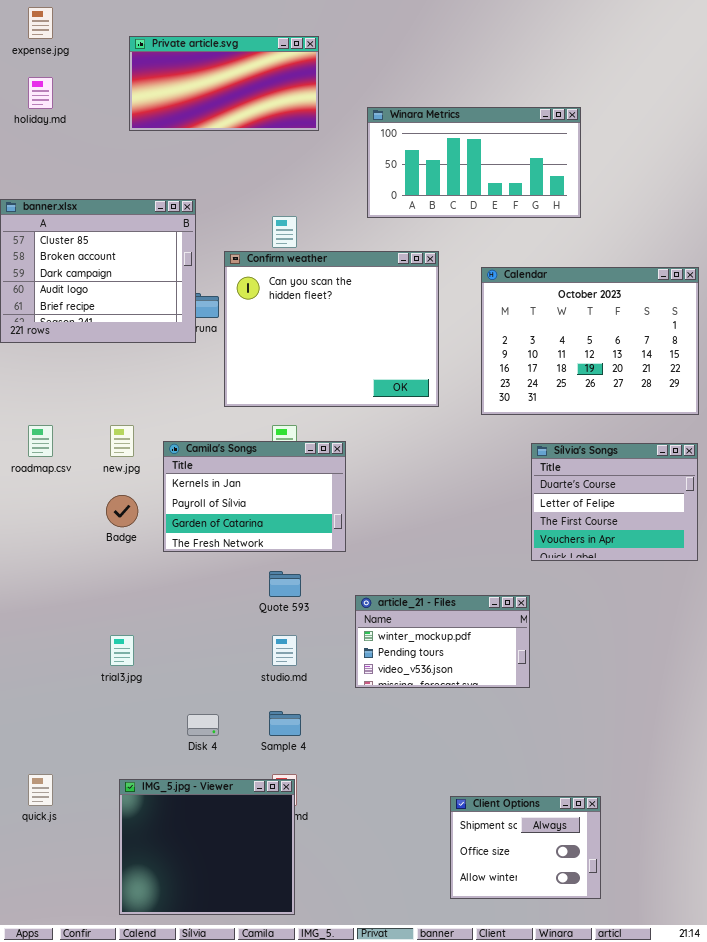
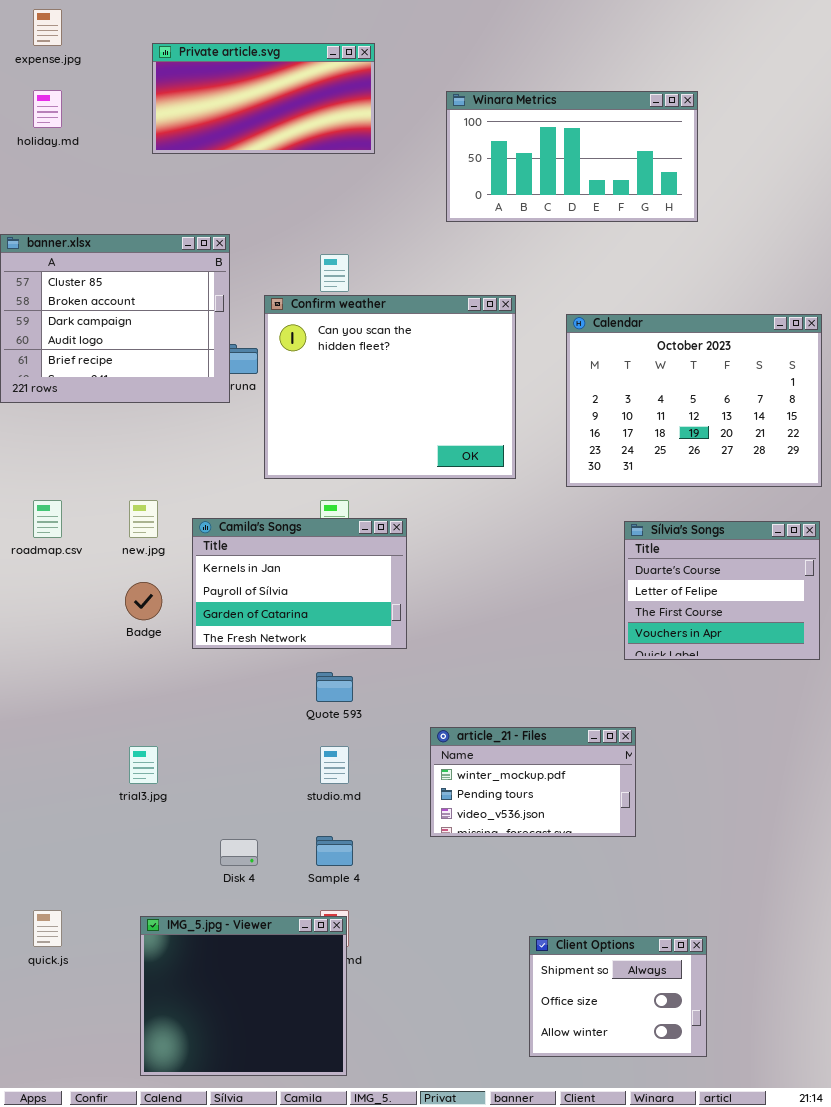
Winara Metrics: [367,107,581,218] -> [446,91,698,222], moved
article_21 - Files: [355,595,530,688] -> [430,727,636,837], moved

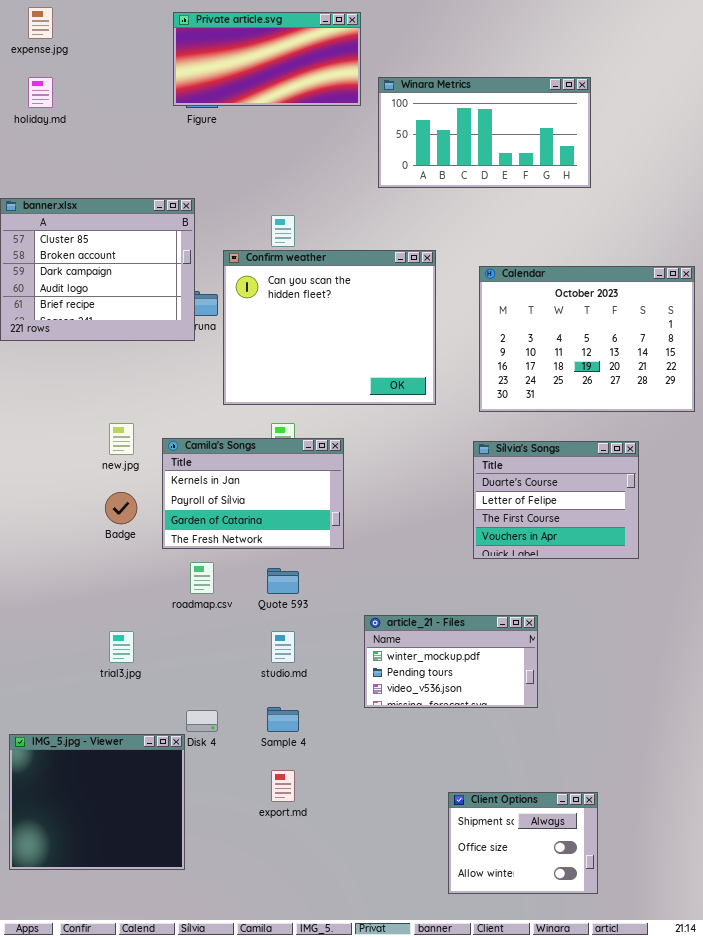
Private article.svg: [152,43,375,154] -> [173,12,361,106], moved
roadmap.csv: [33,500,62,538] -> [190,562,214,594], moved
Sílvia's Songs: [624,521,820,660] -> [473,441,639,559], moved
IMG_5.jpg - Viewer: [140,916,347,1076] -> [9,734,185,870], moved

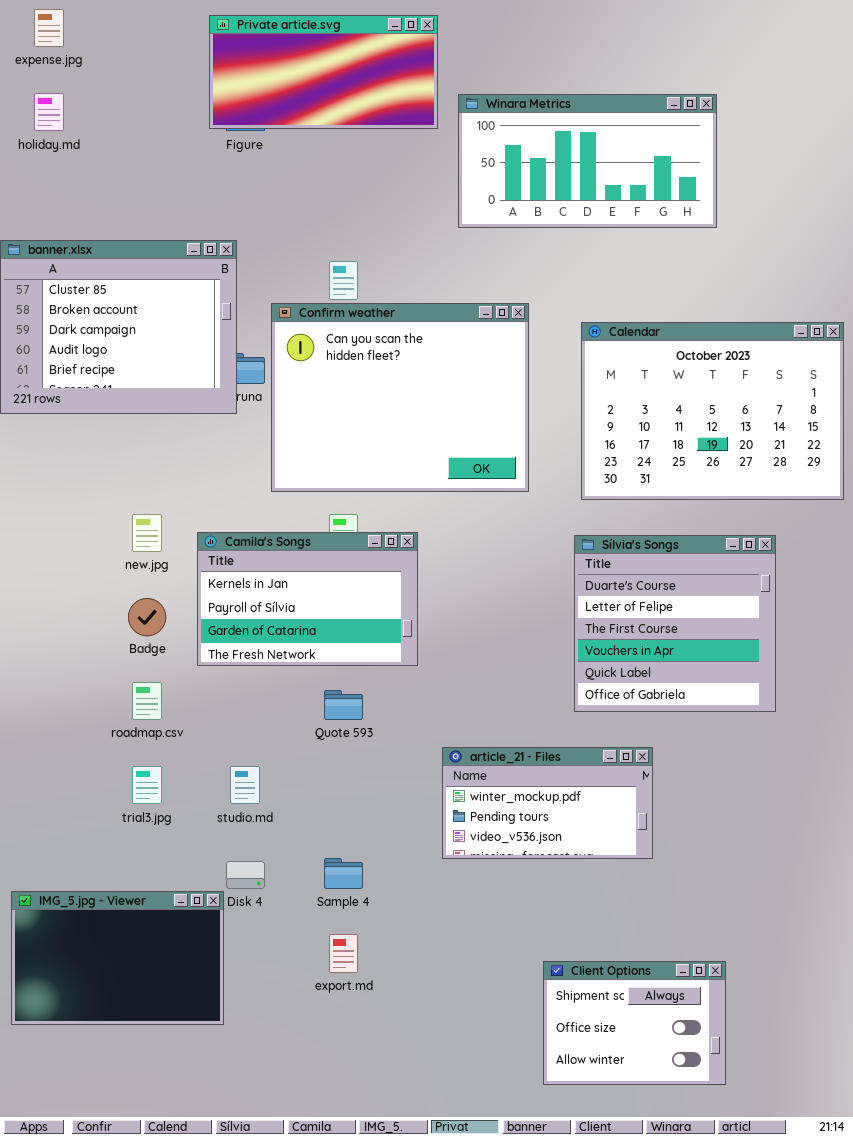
Sílvia's Songs: [473,441,639,559] -> [574,535,776,712], resized
roadmap.csv: [190,562,214,594] -> [132,682,162,720], moved
studio.md: [271,631,295,663] -> [230,766,260,804], moved
IMG_5.jpg - Viewer: [9,734,185,870] -> [11,891,224,1025], resized

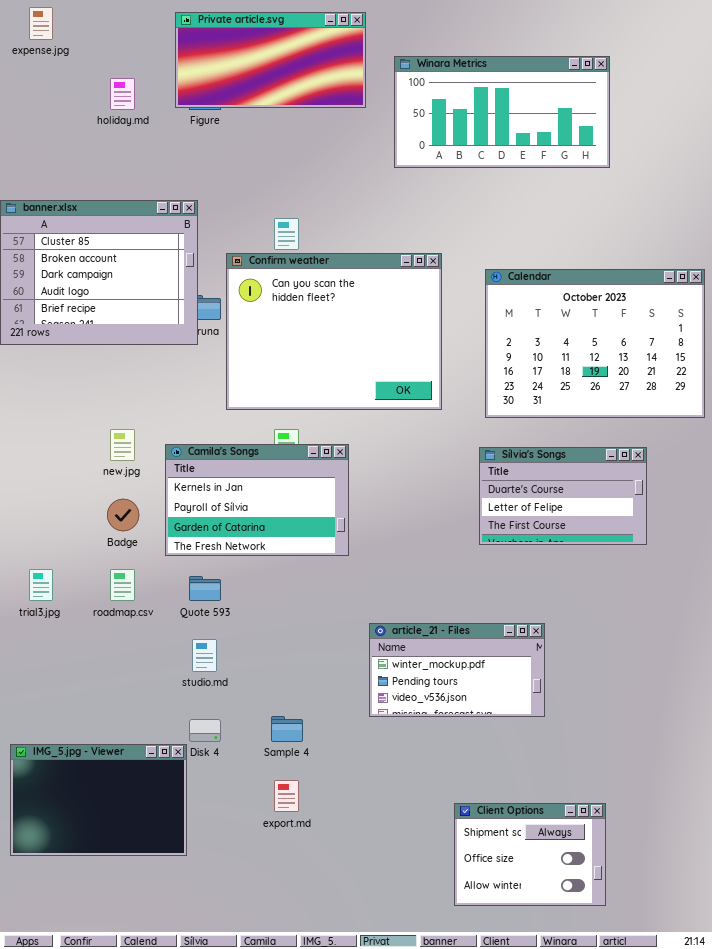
holiday.md: [34,93,64,131] -> [110,78,135,110], moved
Winara Metrics: [458,94,717,228] -> [394,56,610,168], moved
Sílvia's Songs: [574,535,776,712] -> [479,447,647,545], resized
Quote 593: [324,690,363,720] -> [189,576,221,601], moved
trial3.jpg: [132,766,162,804] -> [29,569,53,601], moved

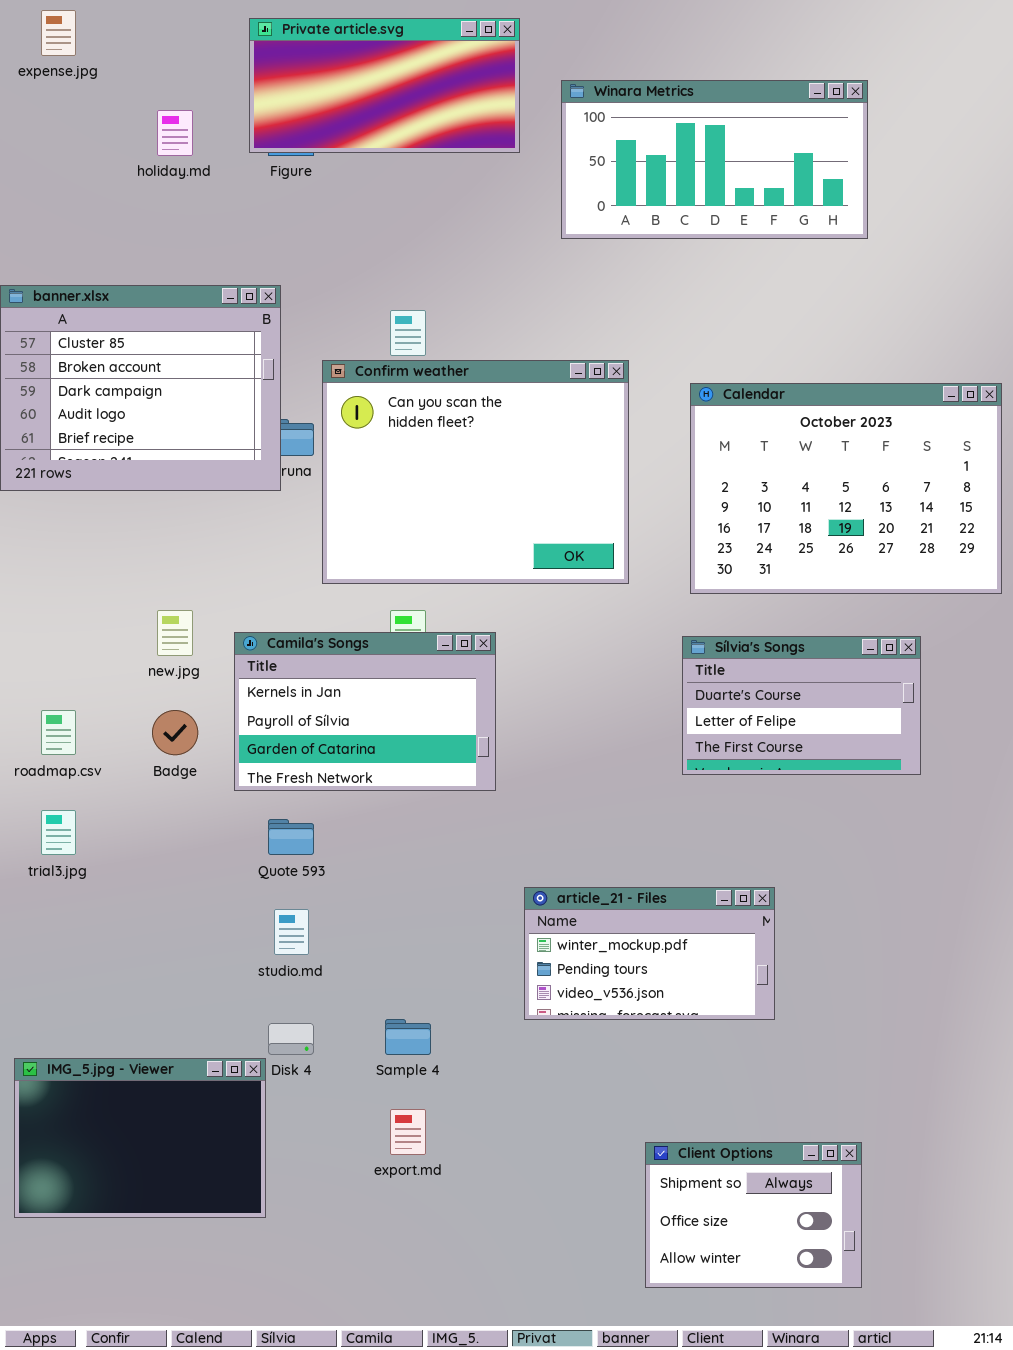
roadmap.csv: [110,569,135,601] -> [41,710,76,755], moved

